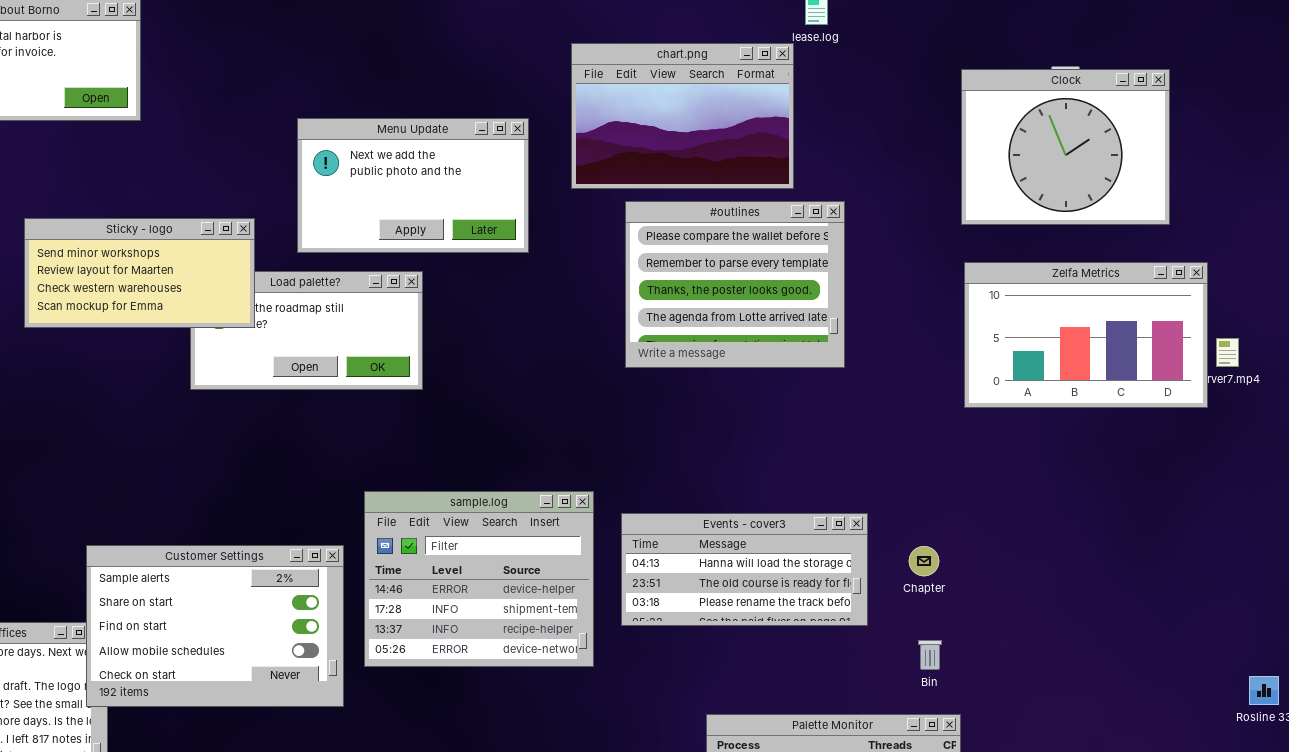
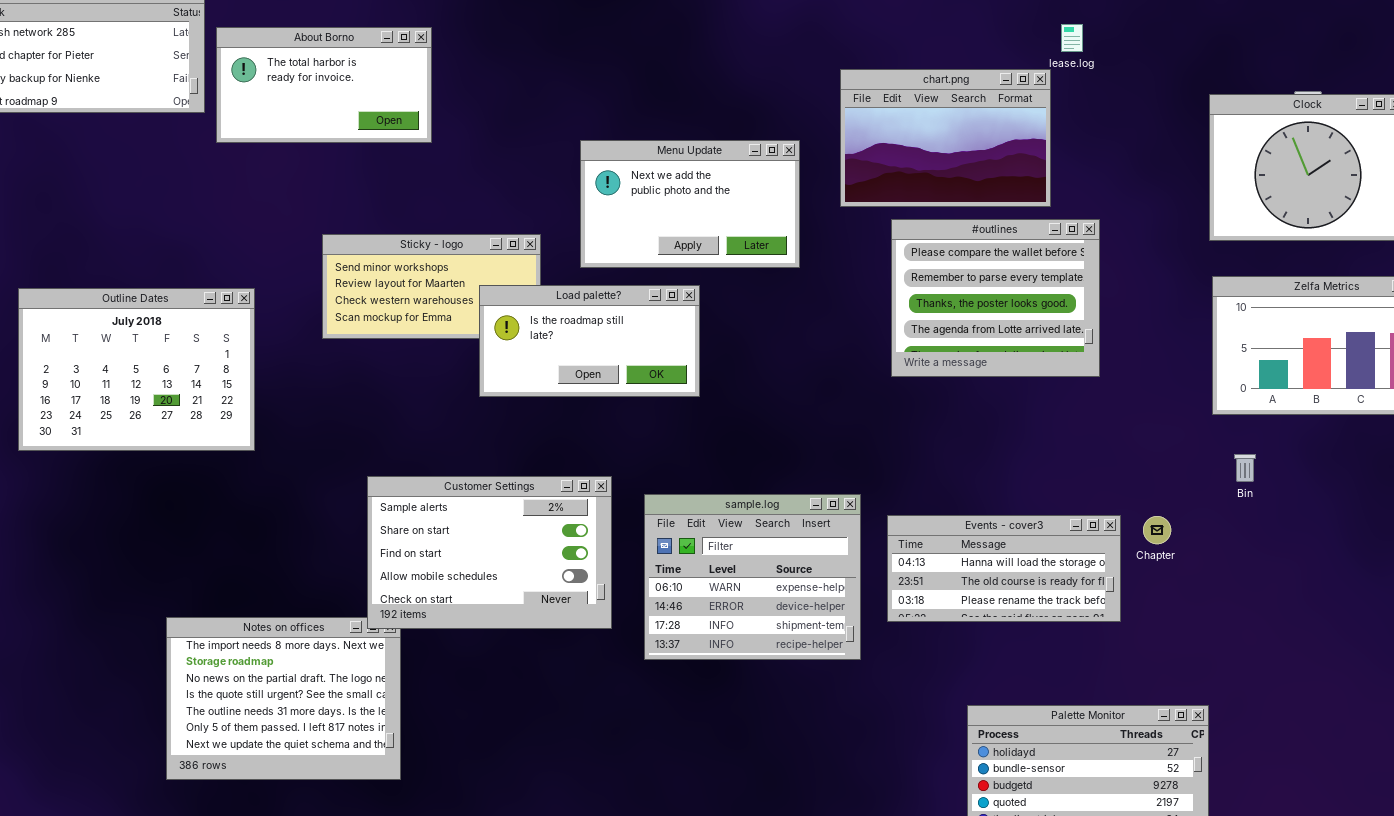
Load palette?: [190,271,423,390] -> [479,285,700,397], raised
sample.log: [364,491,594,667] -> [644,494,861,660], scrolled up 1 row
Customer Settings: [86,545,344,707] -> [367,476,612,629], moved
Chapter: [909,546,939,576] -> [1143,516,1171,544], moved
Bin: [918,640,942,670] -> [1234,454,1256,482], moved

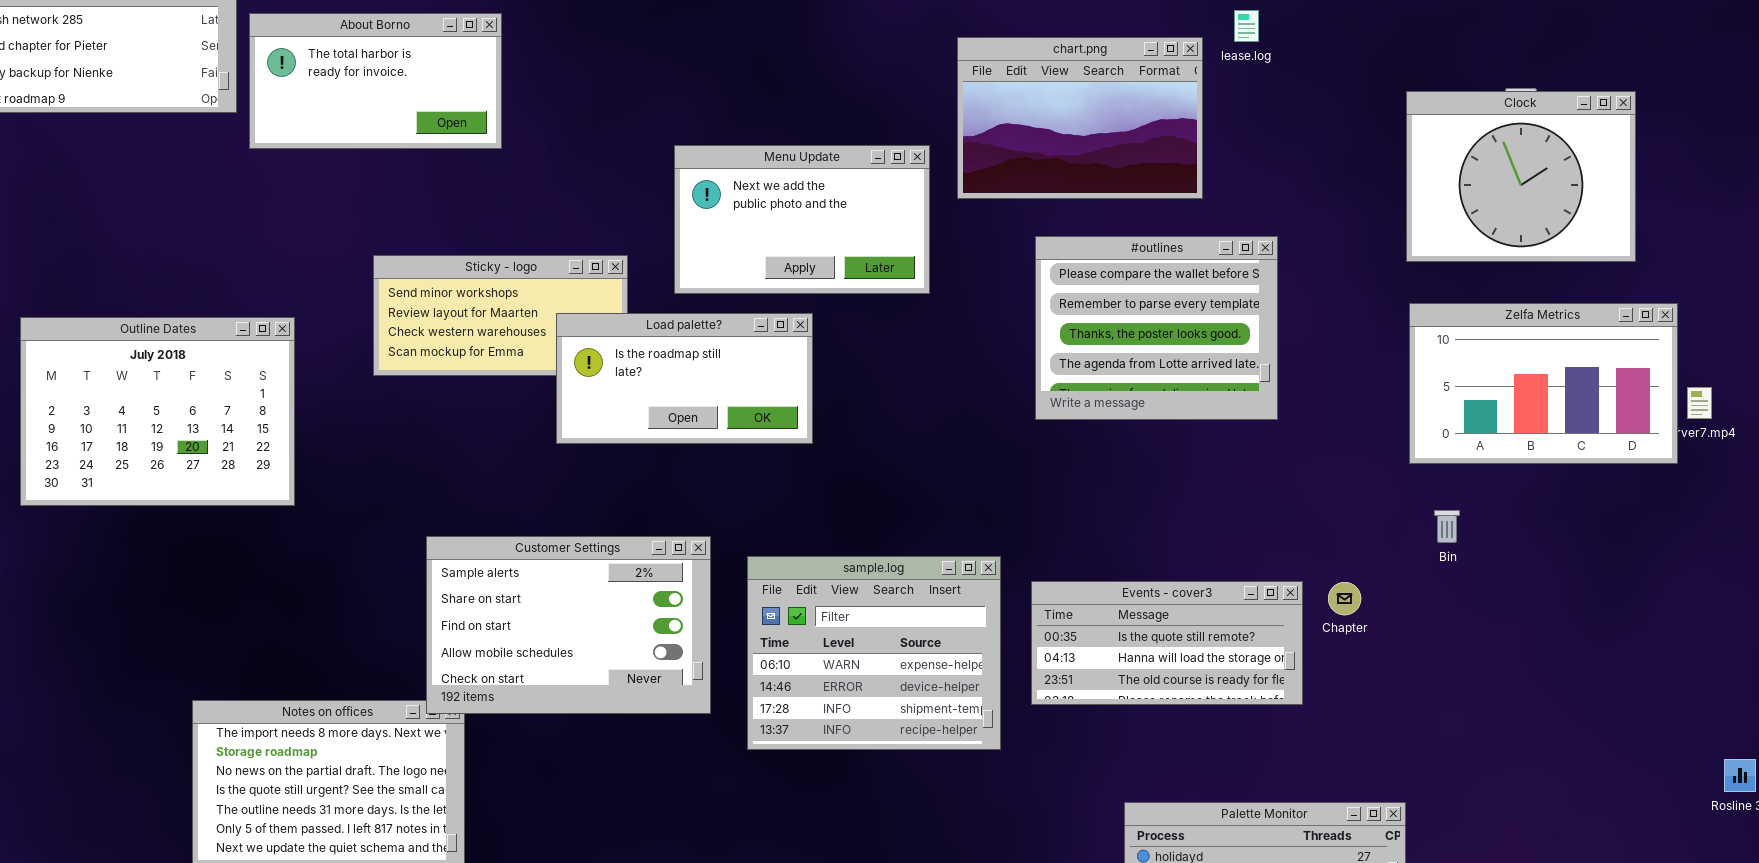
chart.png: [840,69,1051,207] -> [957,37,1203,199], moved
Events - cover3: [887,515,1121,622] -> [1031,581,1303,705], scrolled up 1 row

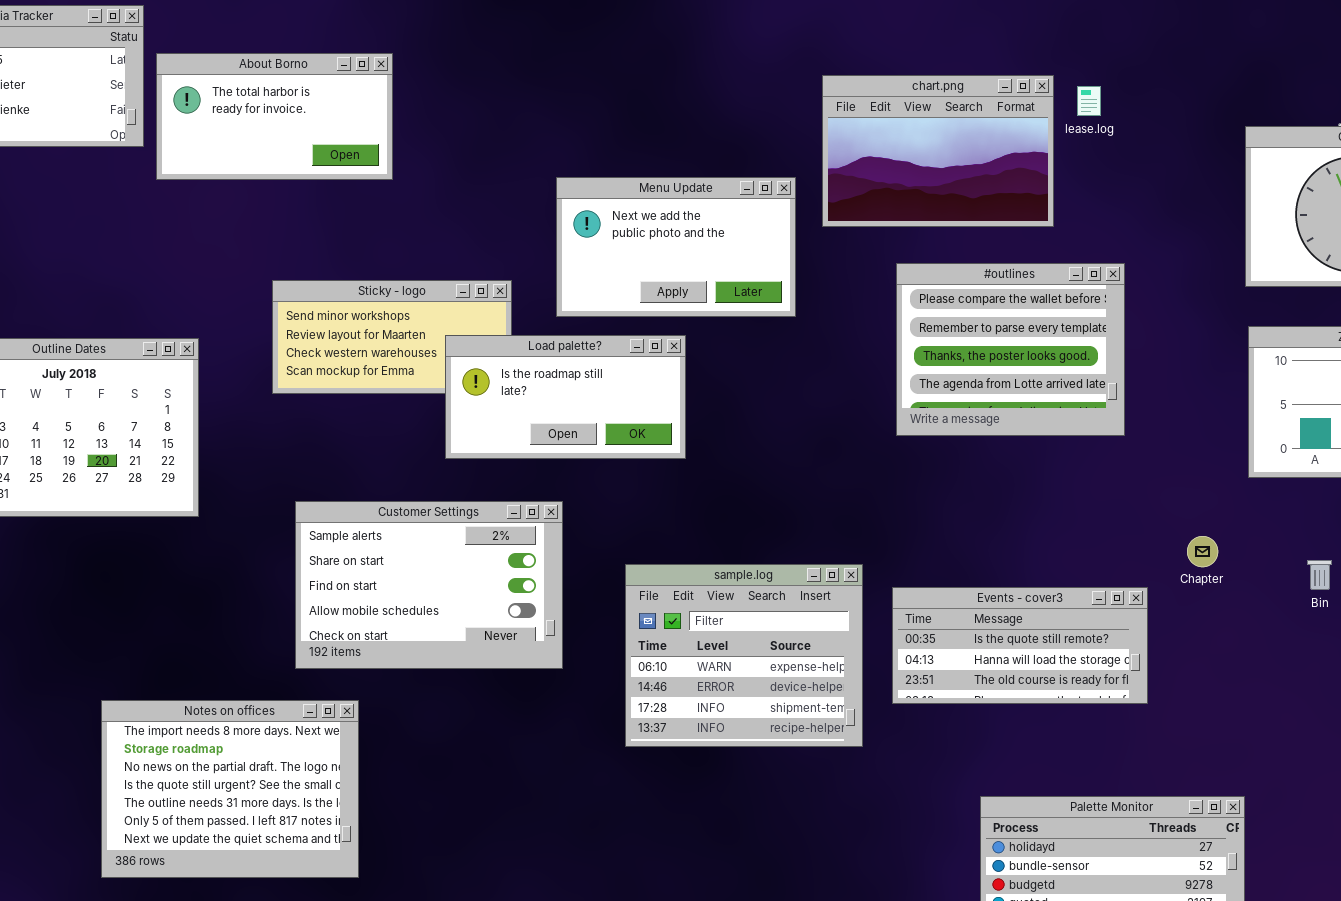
lease.log: [1234,10,1259,42] -> [1077,86,1101,116], moved
Bin: [1434,510,1460,543] -> [1307,560,1332,590], moved
Customer Settings: [426,536,711,714] -> [295,501,563,669], moved
Chapter: [1328,582,1361,615] -> [1187,536,1218,567], moved

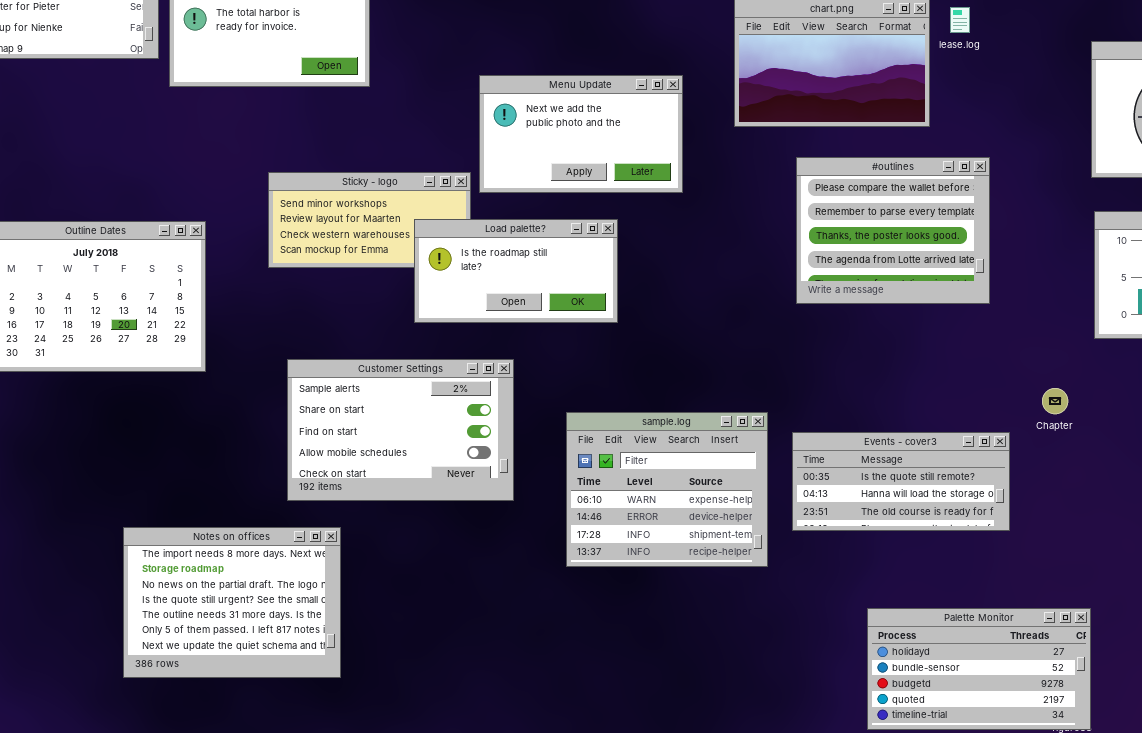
Menu Update: [556,177,796,317] -> [479,75,683,193], moved

